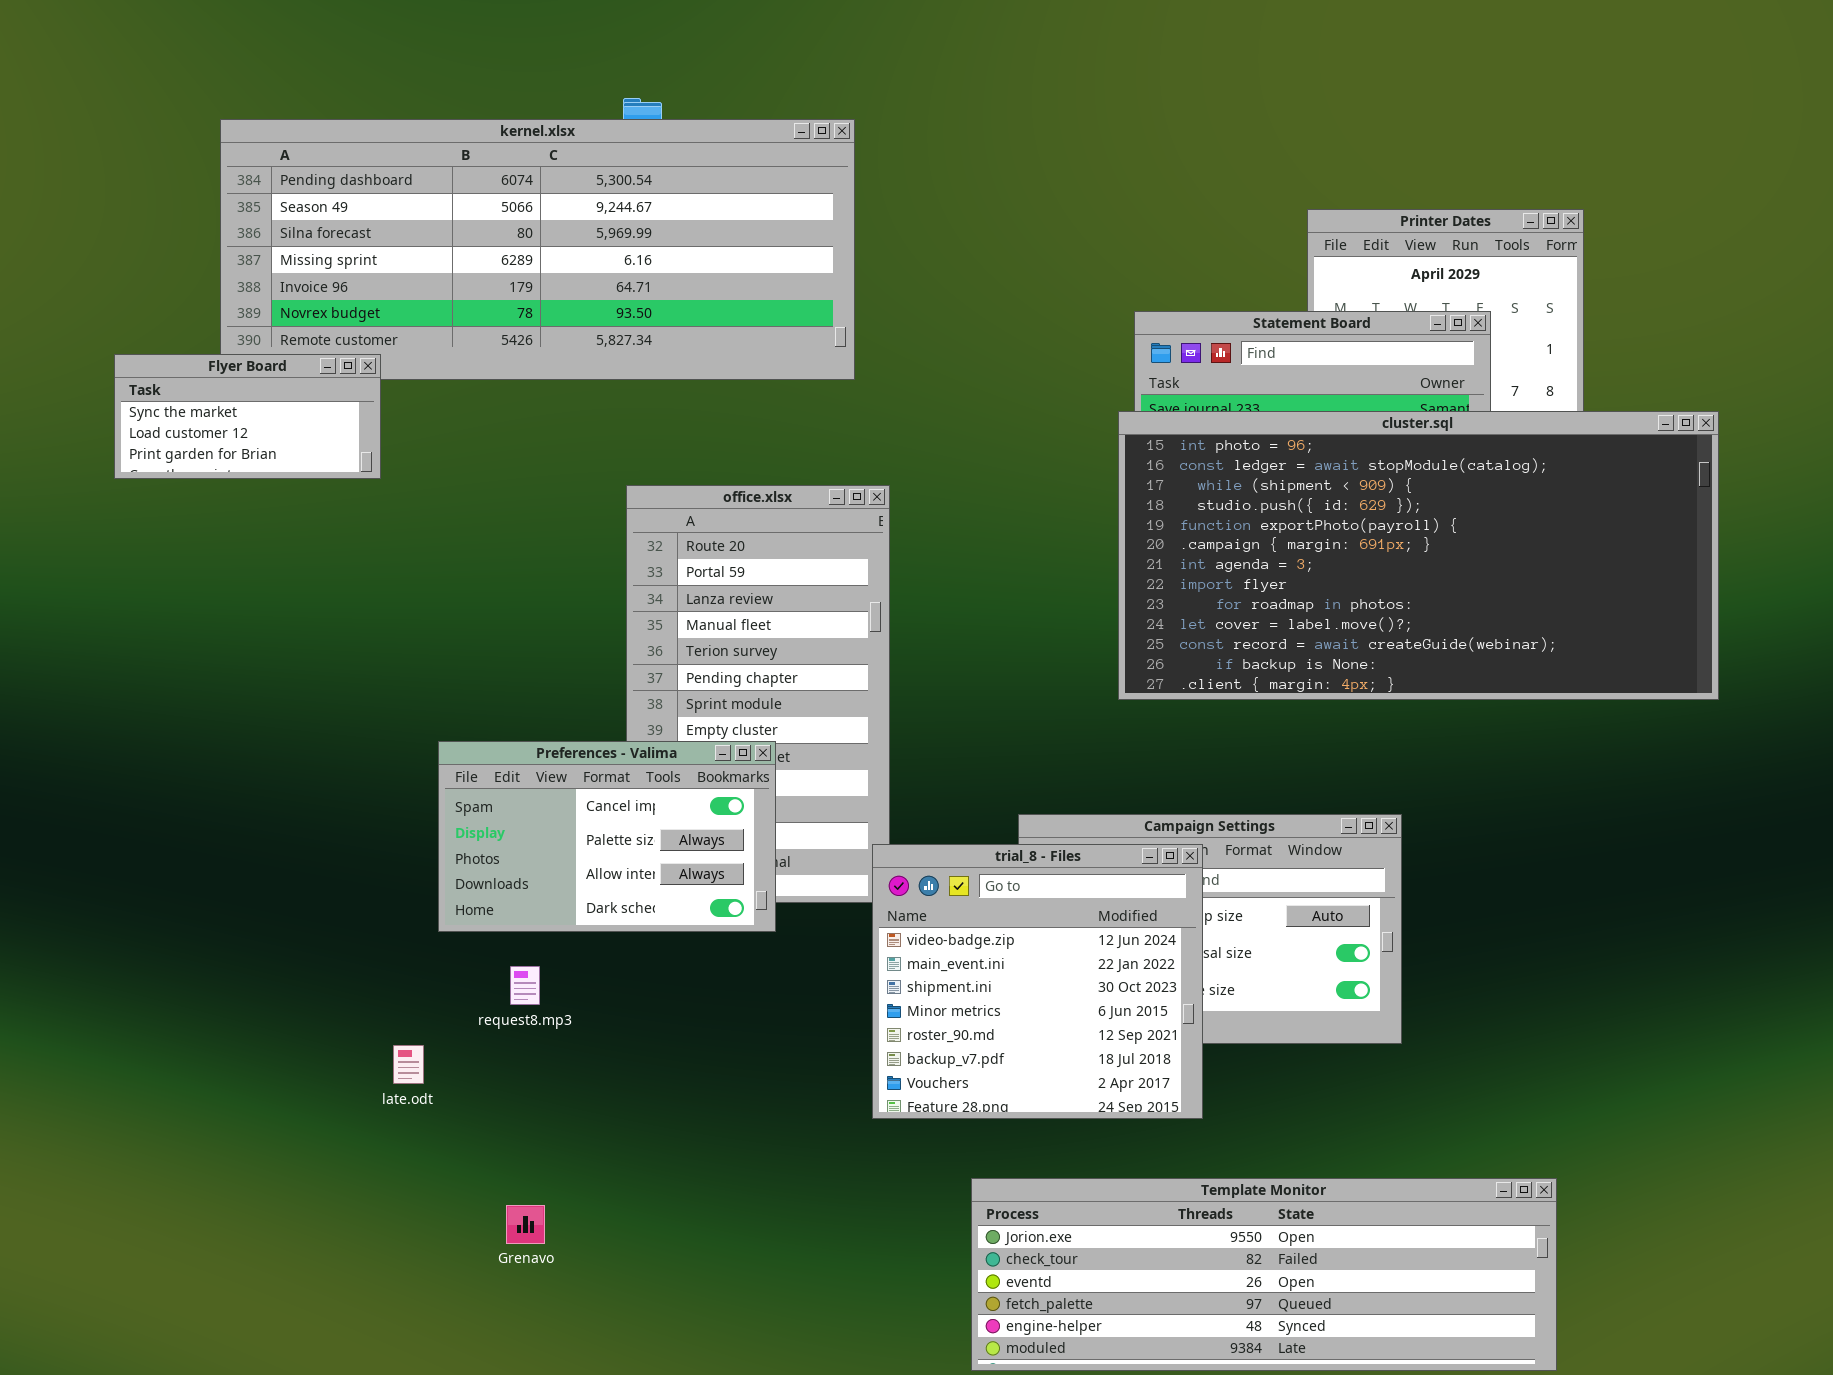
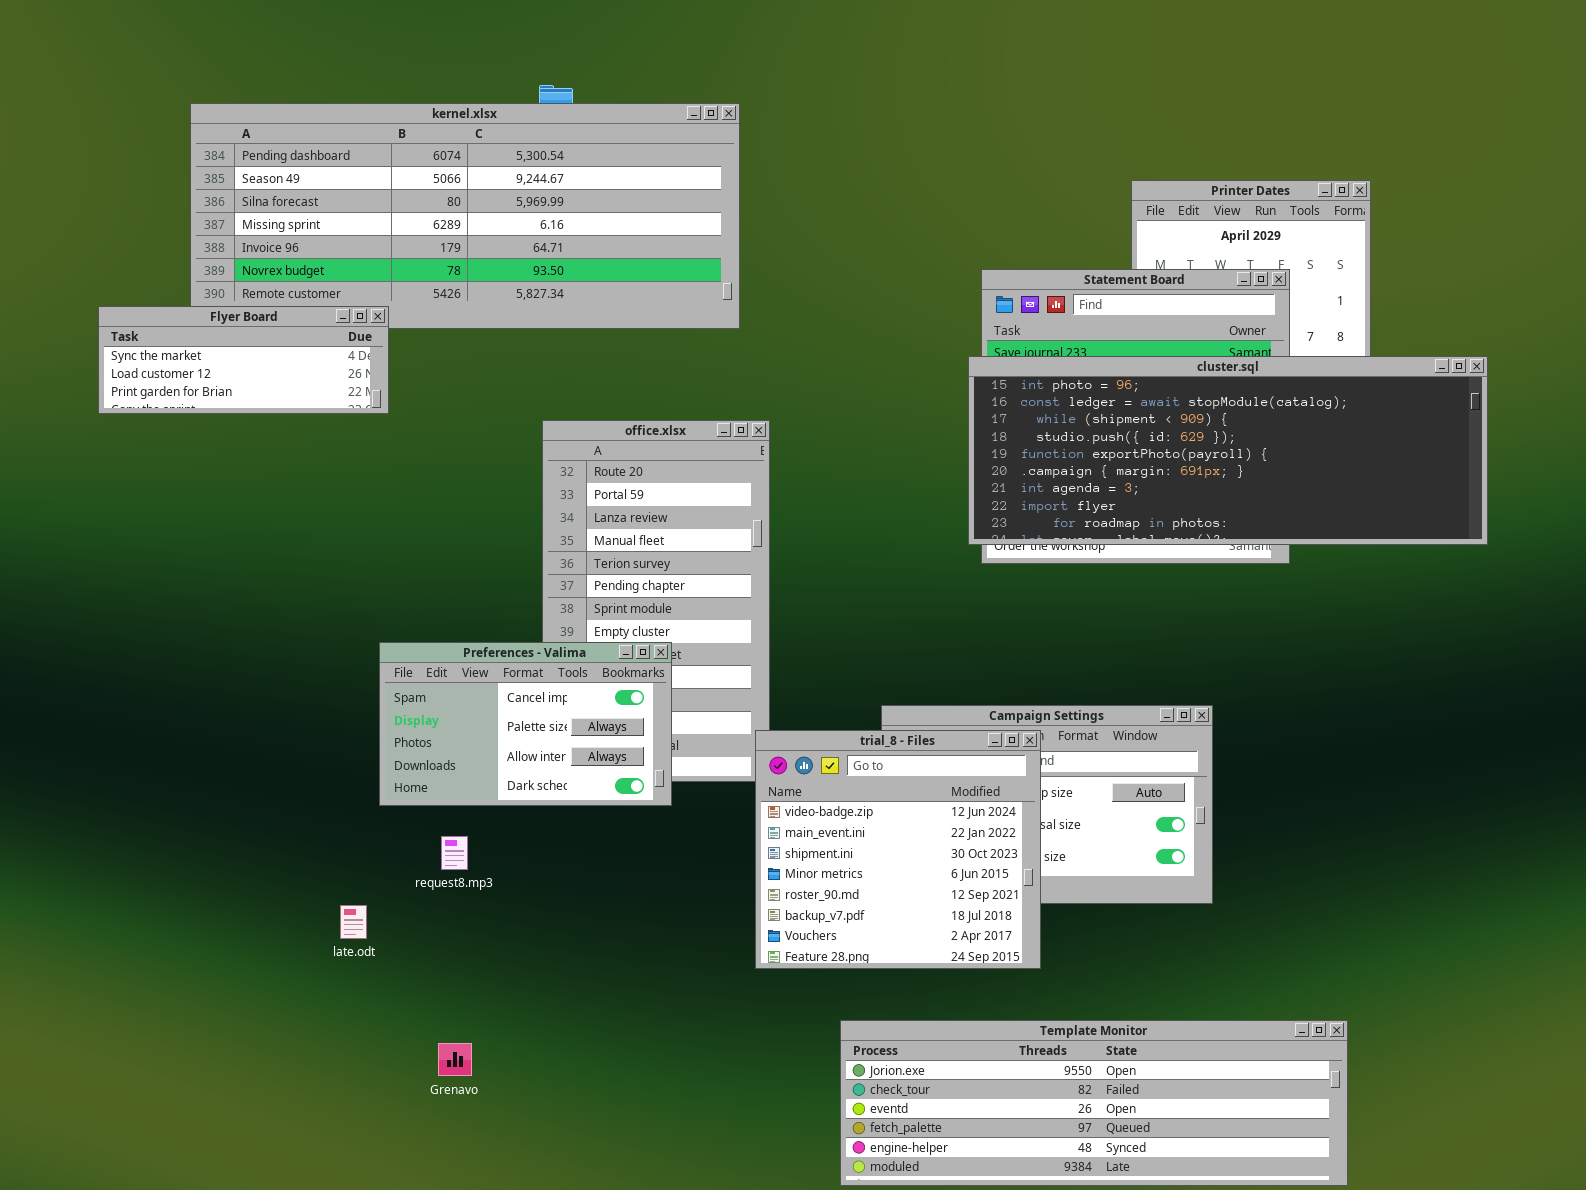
Flyer Board: [114,354,381,479] -> [98,306,389,414], resized
cluster.sql: [1118,411,1719,700] -> [968,356,1488,545], resized

